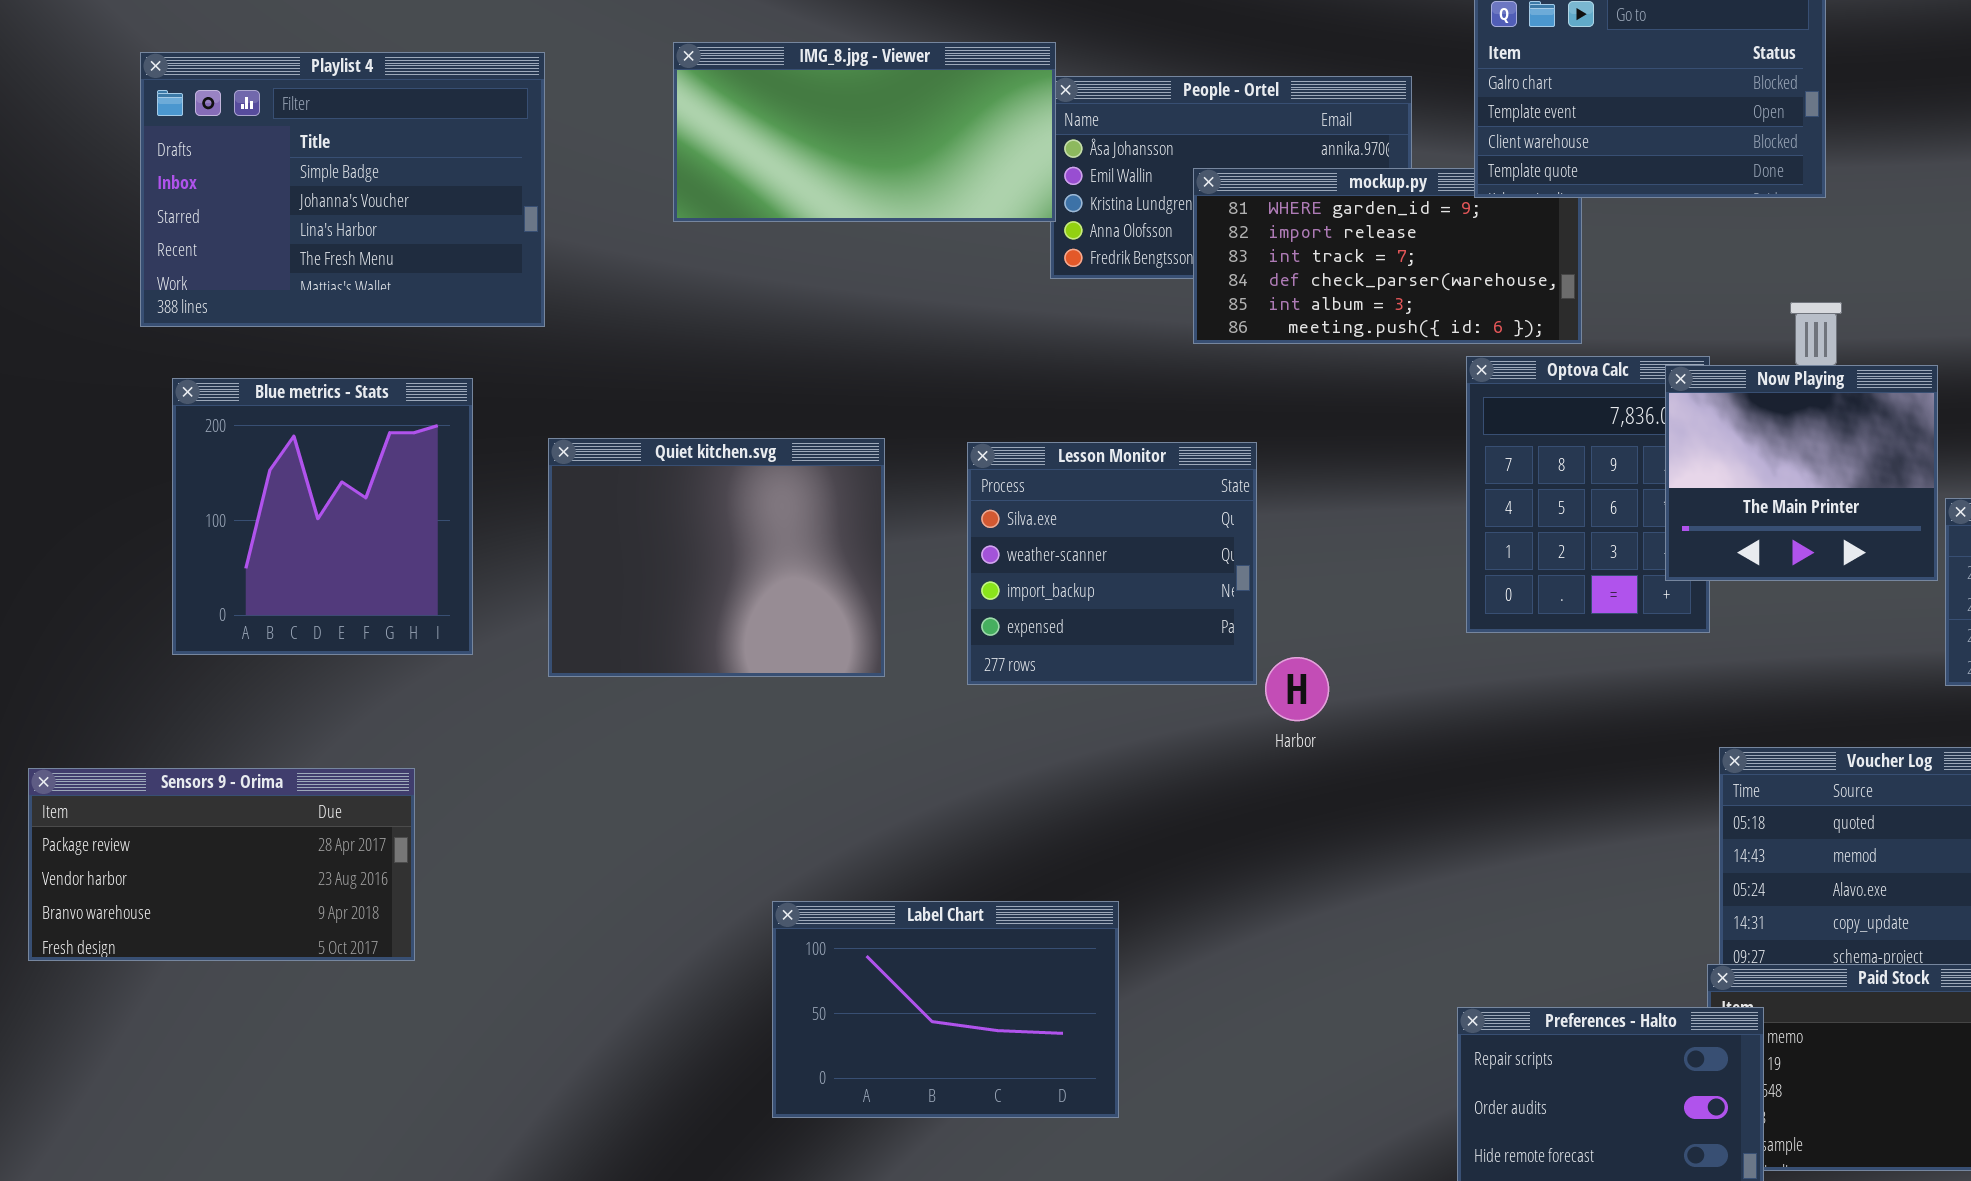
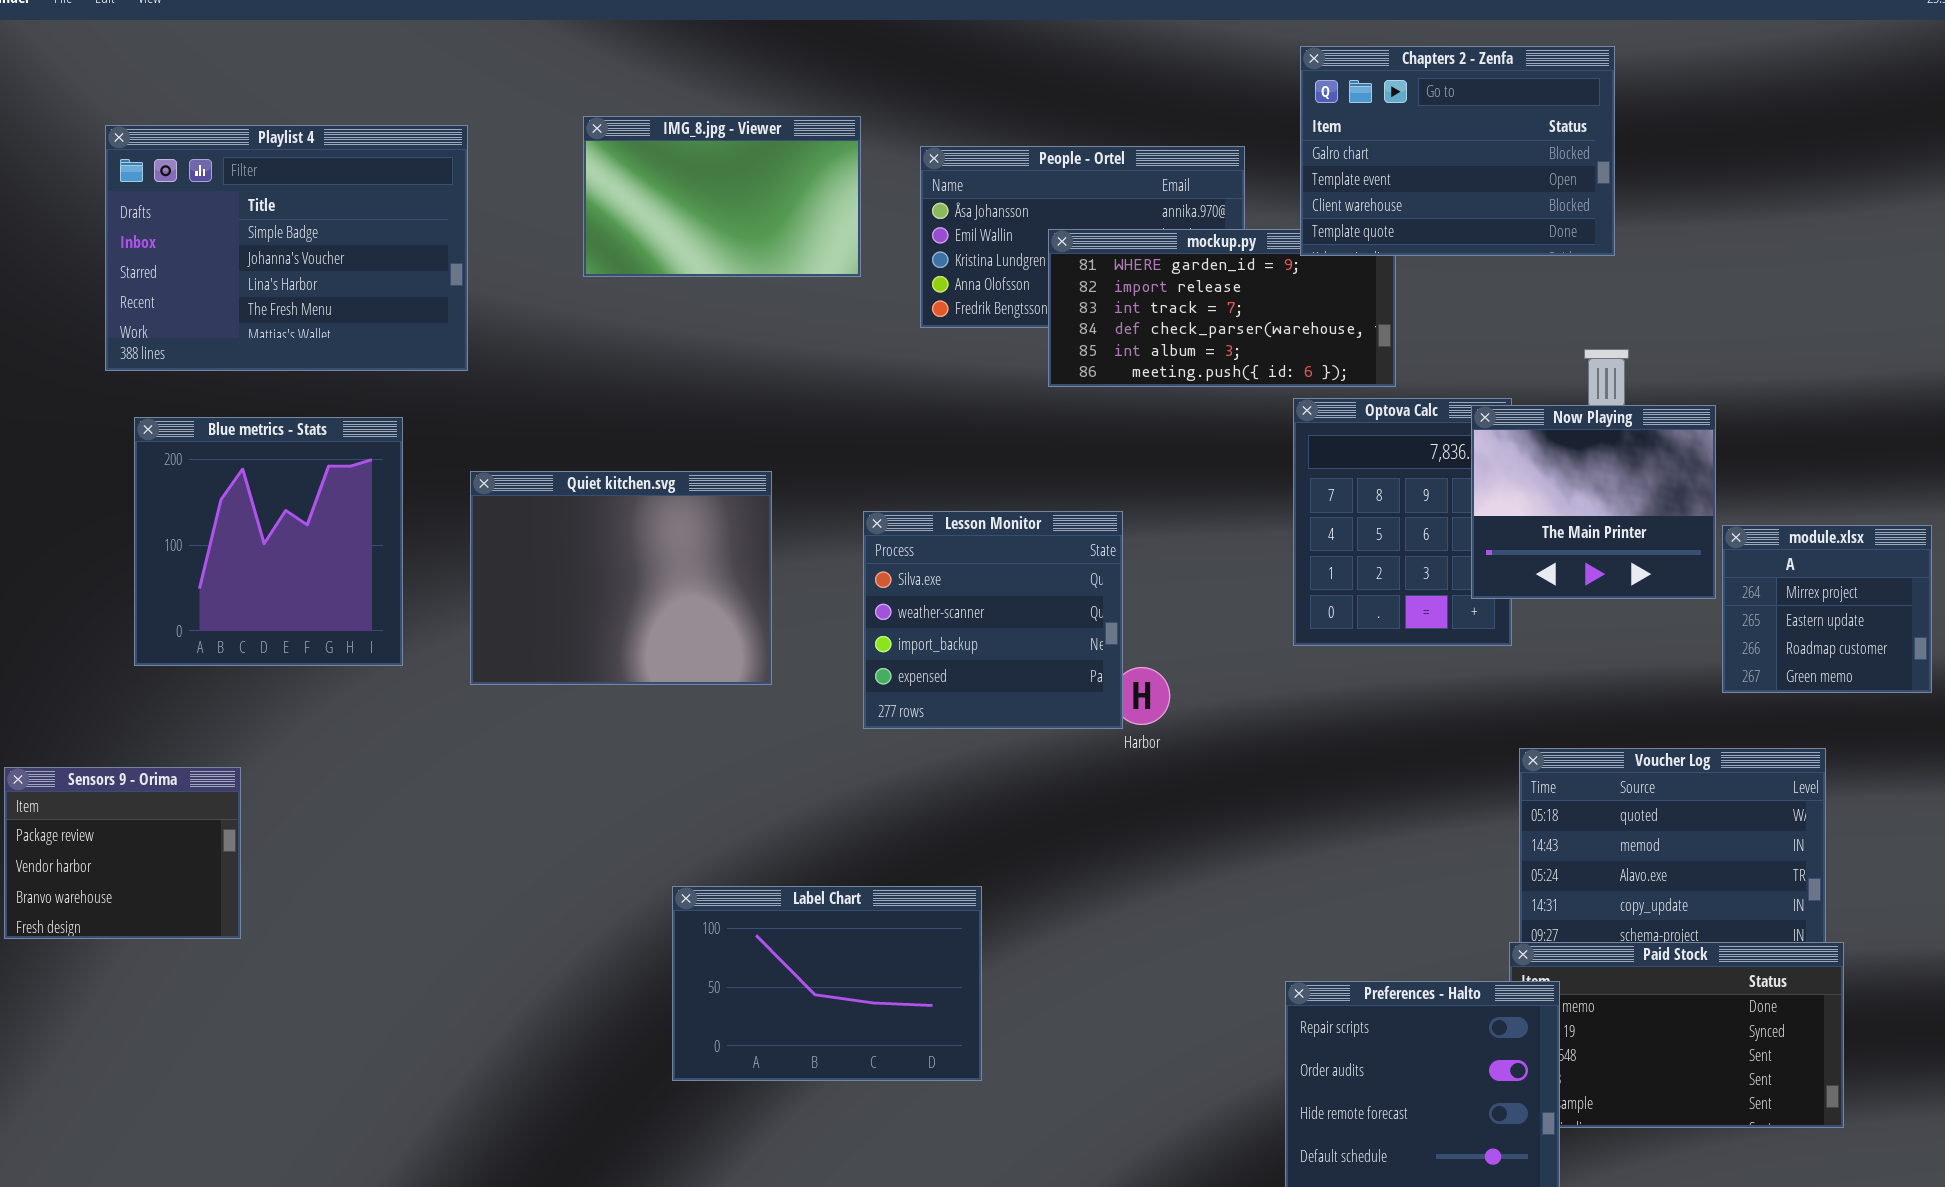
IMG_8.jpg - Viewer: [673,42,1056,222] -> [583,116,861,277], resized
Lesson Monitor: [967,442,1257,685] -> [863,511,1123,729], moved
Sensors 9 - Orima: [28,768,415,961] -> [4,767,241,939], resized

